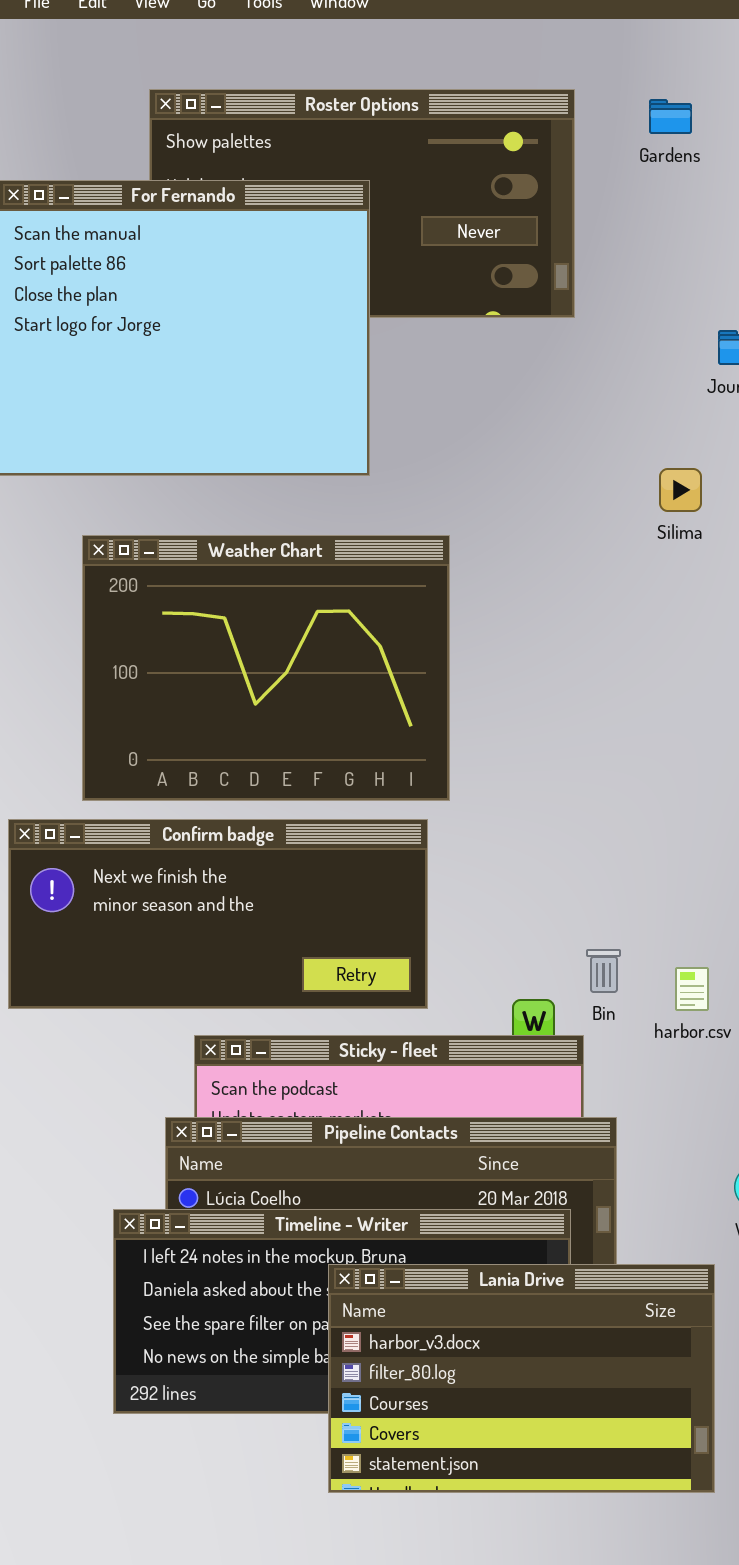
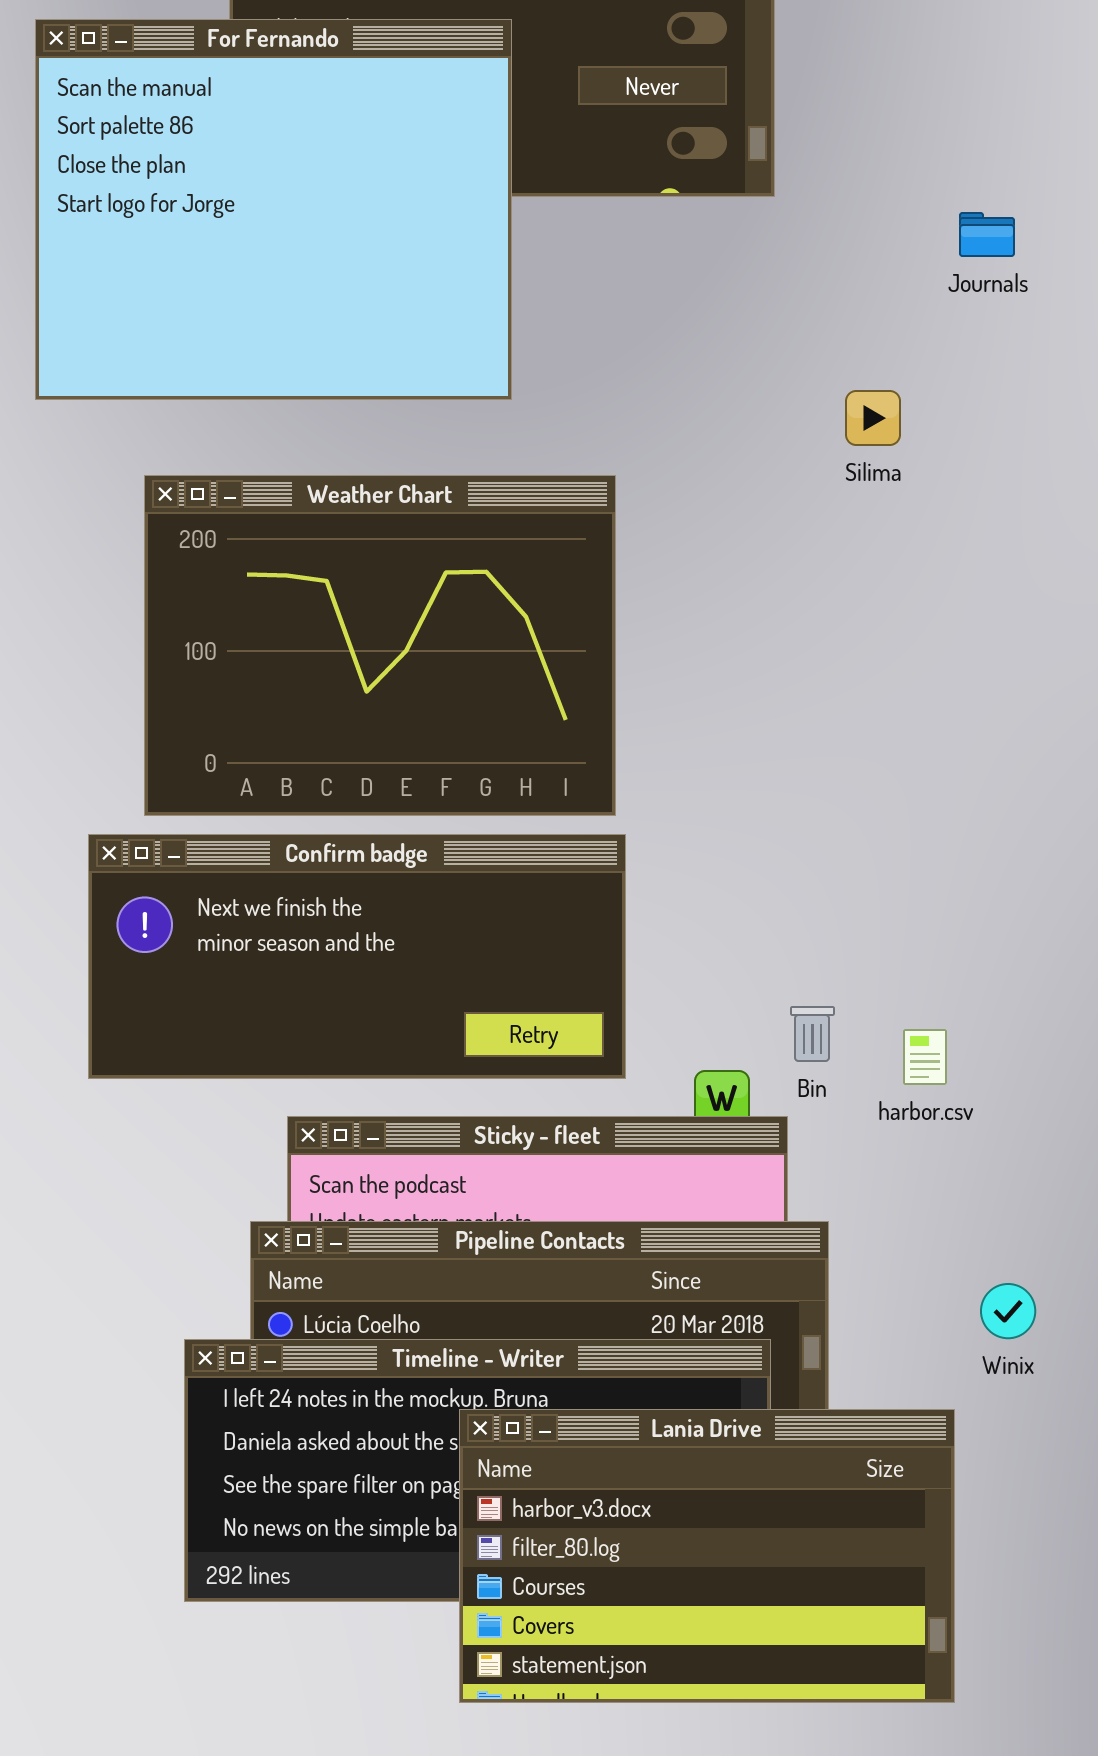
Silima: [659,468,702,512] -> [845,390,901,446], moved
Confirm badge: [8,819,428,1009] -> [88,834,626,1079], moved

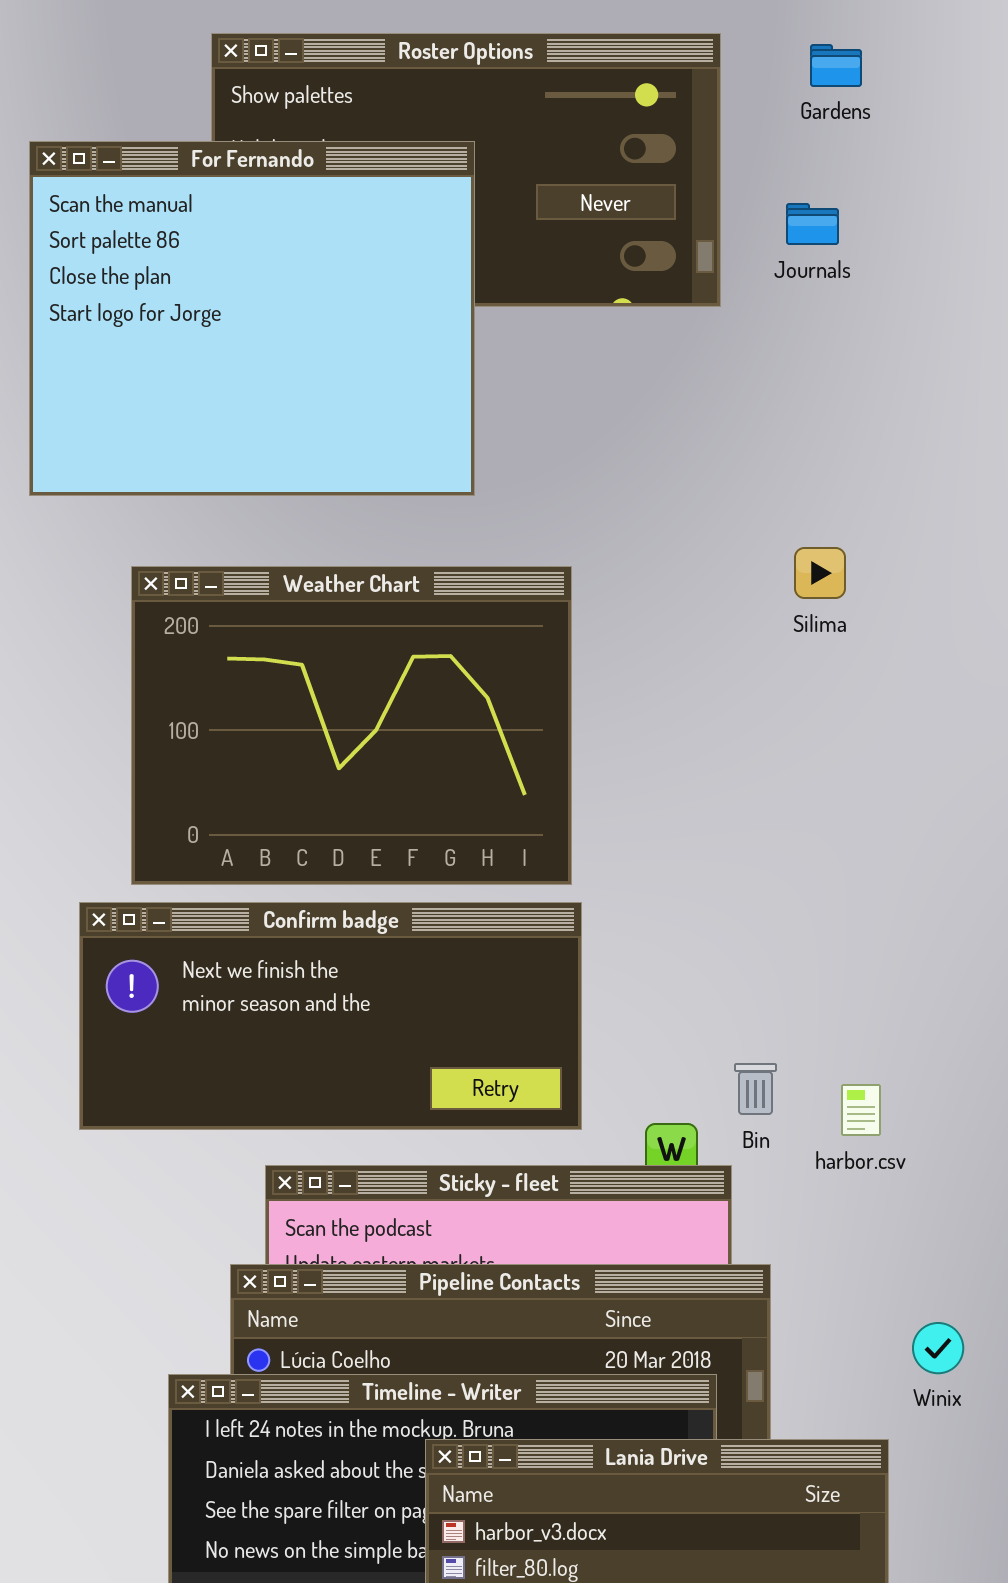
Journals: [959,212,1015,257] -> [786,203,839,245], moved
Silima: [845,390,901,446] -> [794,547,846,599], moved

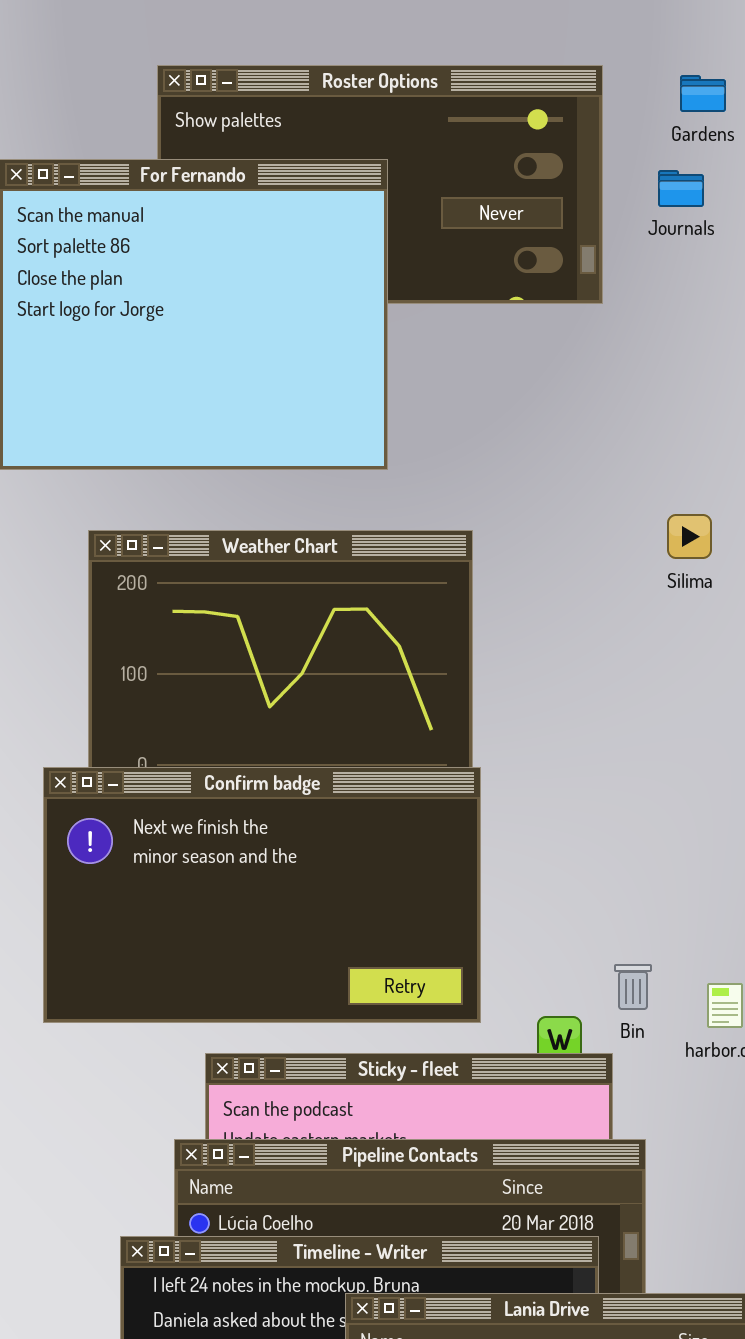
Journals: [786,203,839,245] -> [658,170,704,207], moved
Confirm badge: [79,902,582,1130] -> [43,767,481,1023], resized

